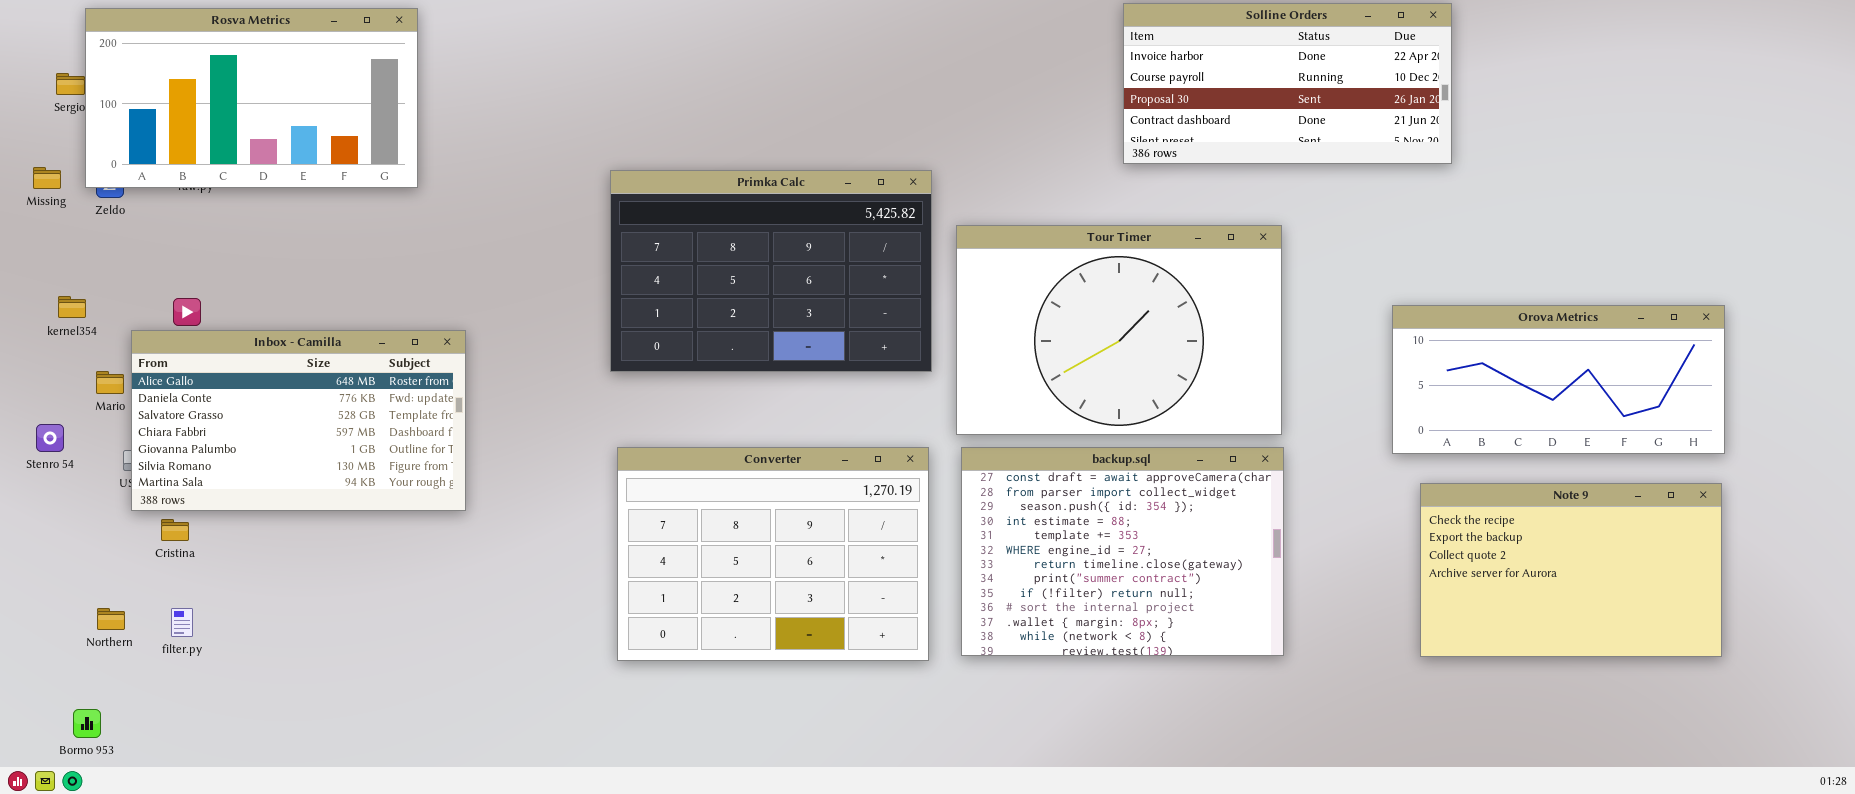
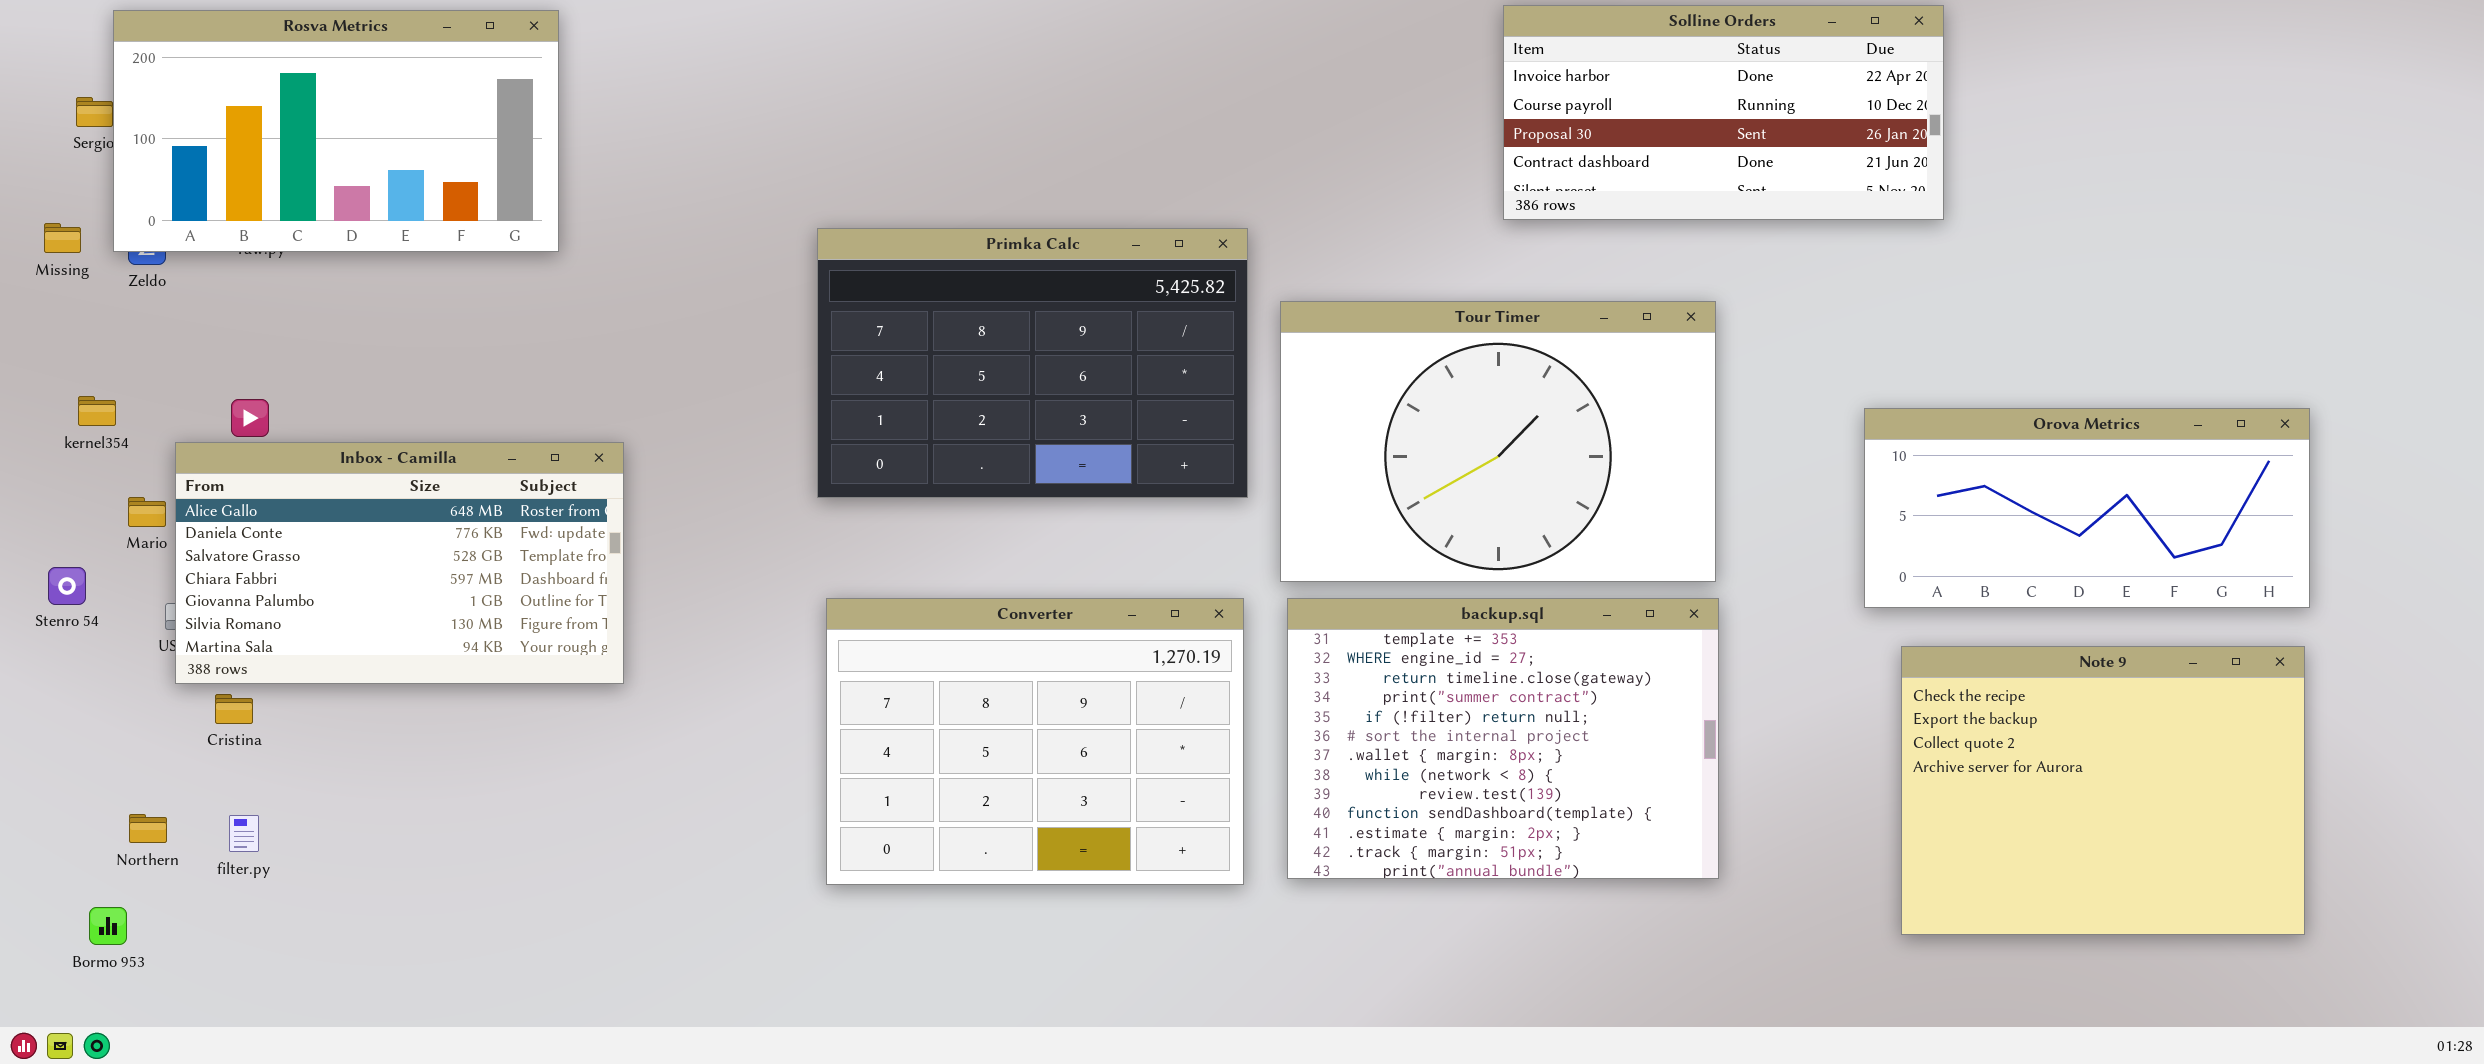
backup.sql: [961,447,1284,656] -> [1287,598,1719,879], scrolled down 4 rows
Note 9: [1420,483,1722,657] -> [1901,646,2305,935], resized
Bormo 953: [73,709,101,738] -> [89,907,127,945], moved

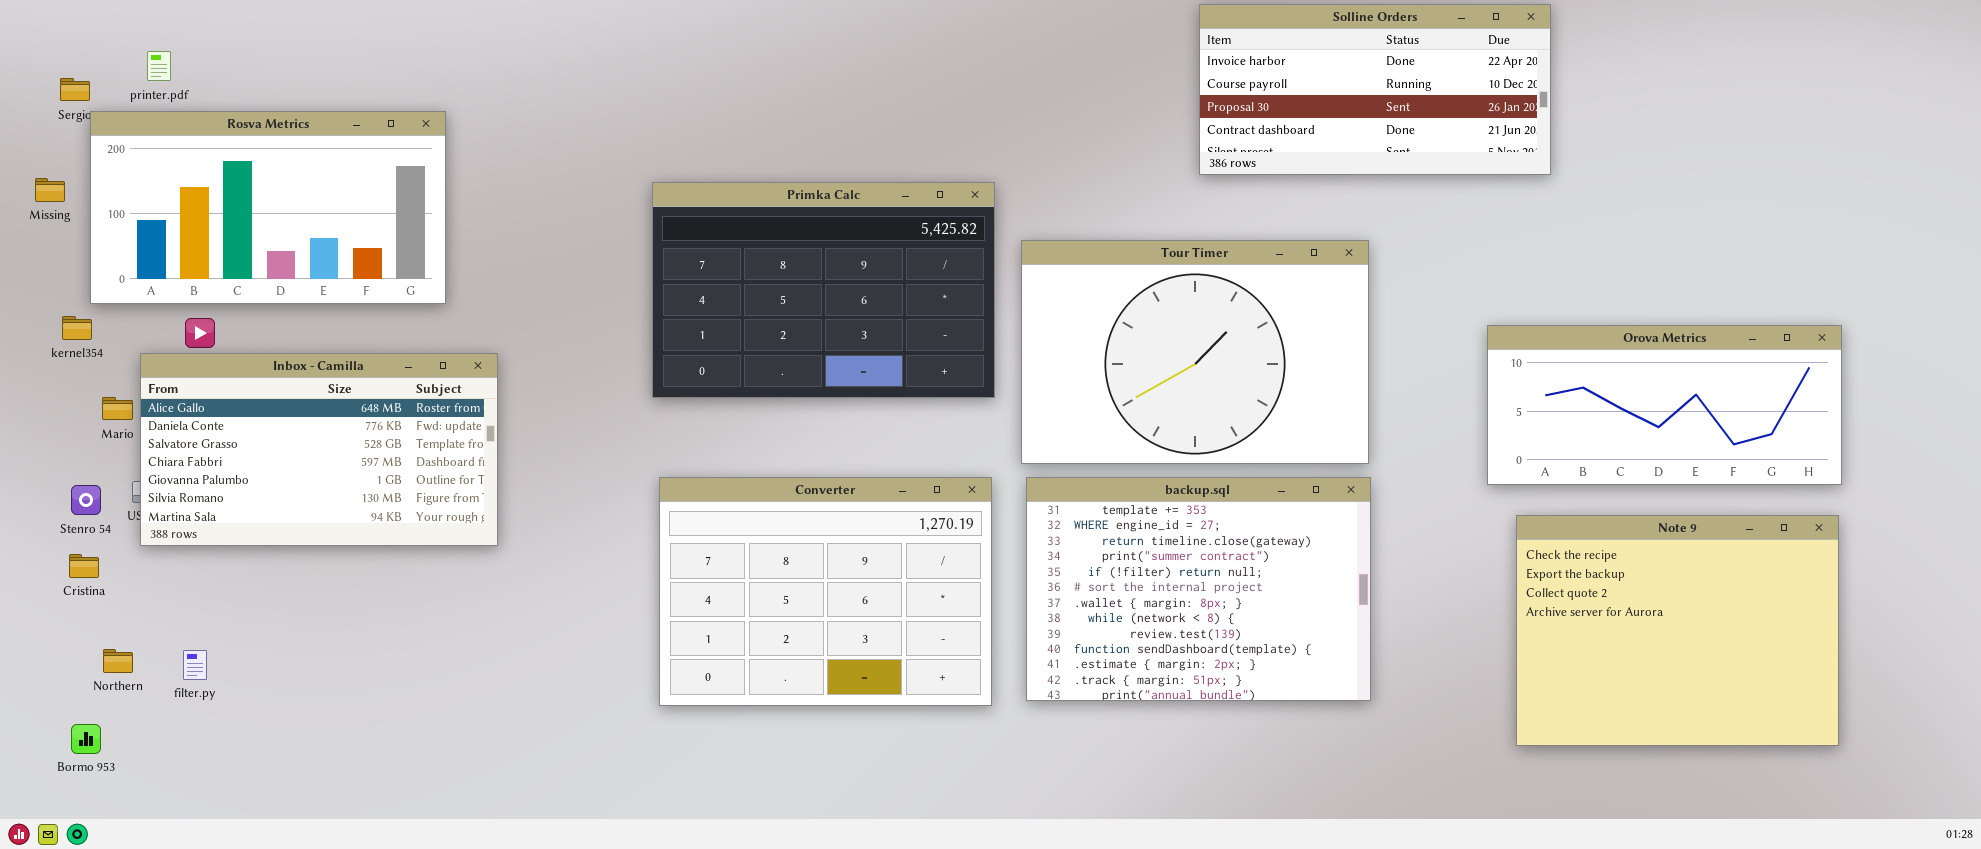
Rosva Metrics: [113,10,559,252] -> [90,111,446,304], moved
Stenro 54: [48,567,86,605] -> [71,485,101,515], moved
Cristina: [215,694,253,724] -> [69,554,99,578], moved

